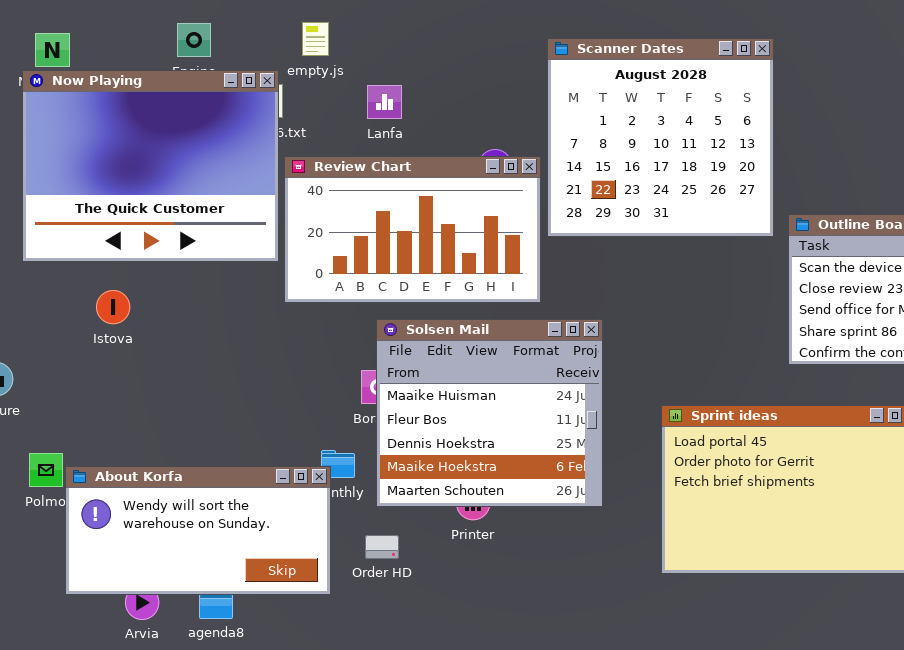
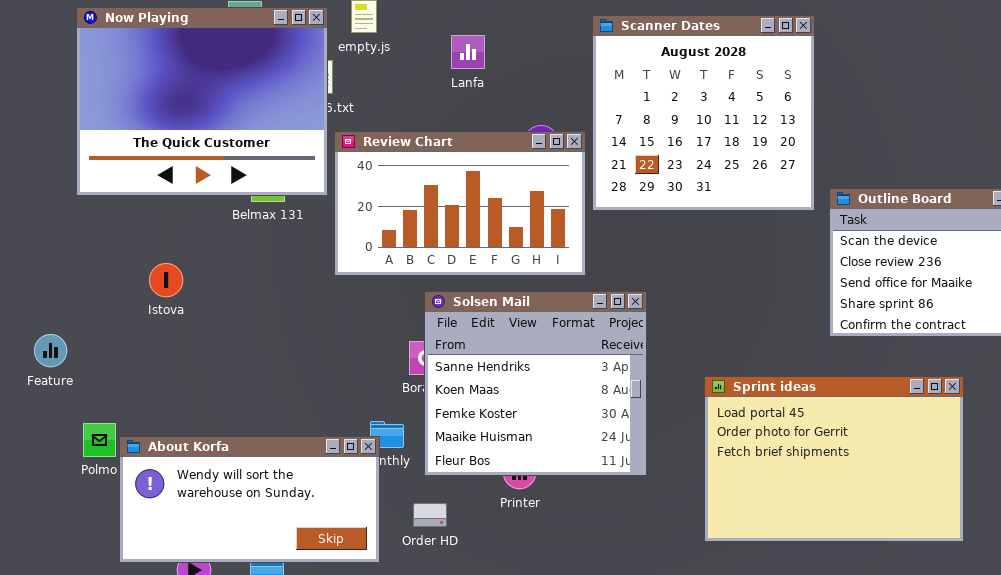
Now Playing: [22,70,279,262] -> [76,7,328,196], moved
Lanfa: [367,85,402,119] -> [451,35,485,69], moved
Solsen Mail: [376,319,603,507] -> [424,291,647,476], scrolled up 3 rows

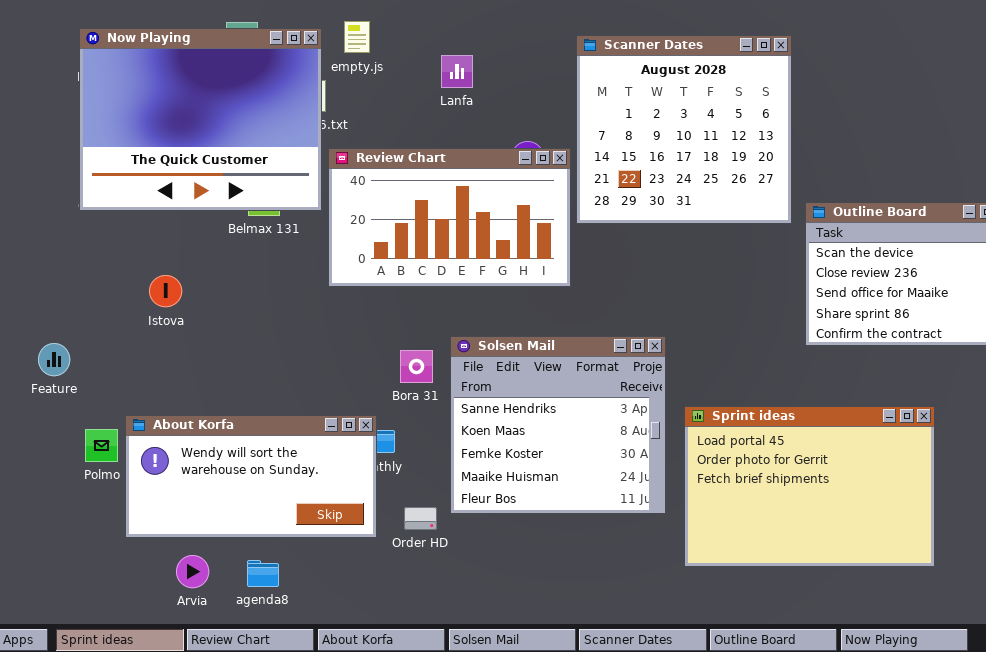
Solsen Mail: [424,291,647,476] -> [450,336,666,514], moved
Sprint ideas: [704,376,964,542] -> [684,406,935,567], moved
About Korfa: [119,436,380,563] -> [125,415,377,538], moved

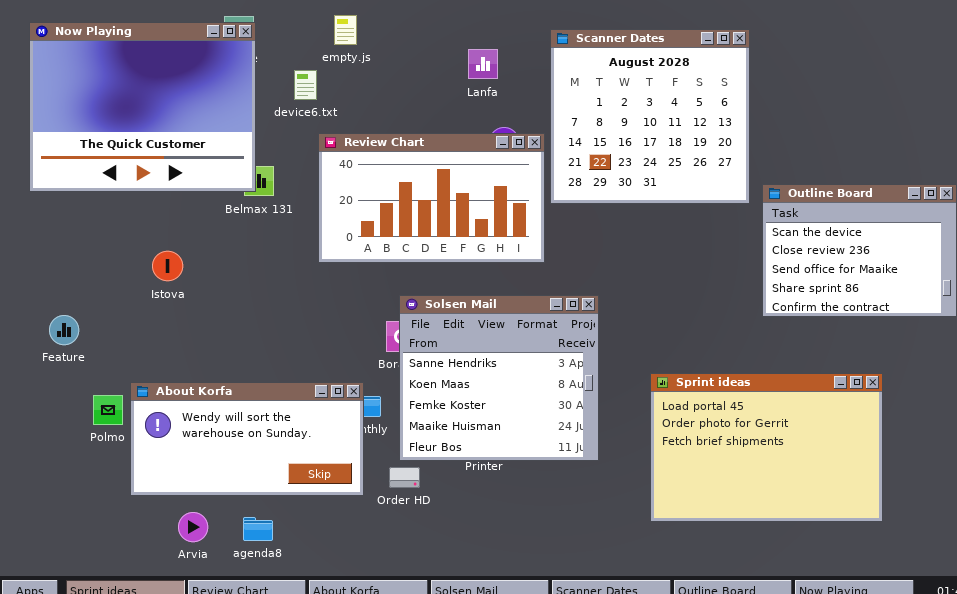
Now Playing: [79,28,322,211] -> [29,22,256,192], moved
Lanfa: [441,55,473,88] -> [468,49,498,79], moved
Solsen Mail: [450,336,666,514] -> [399,295,599,461], moved

